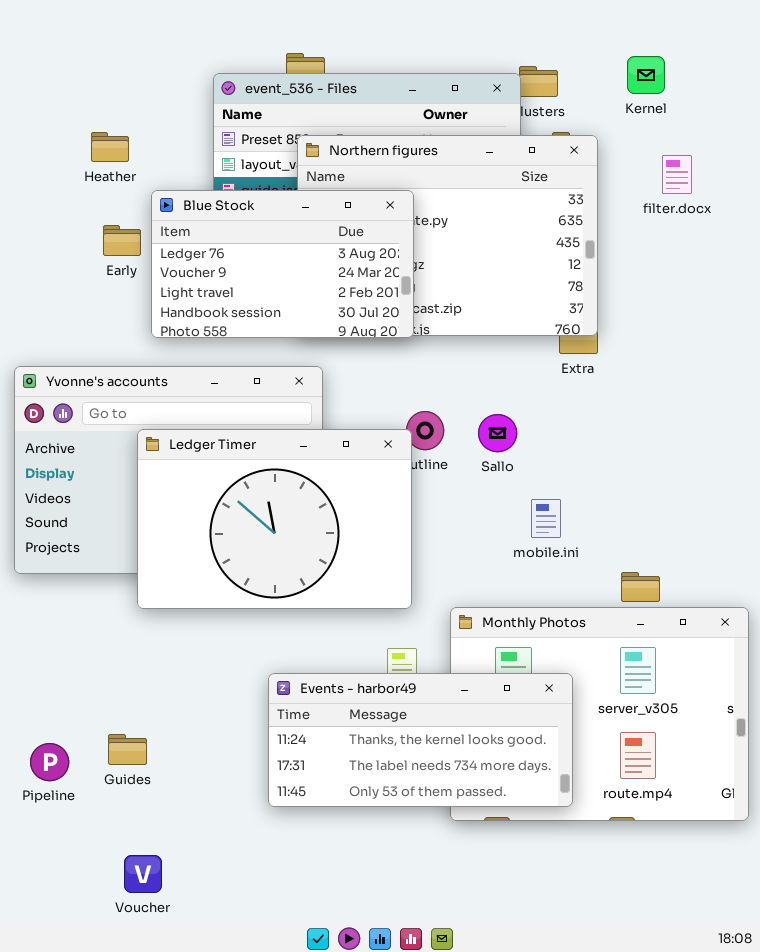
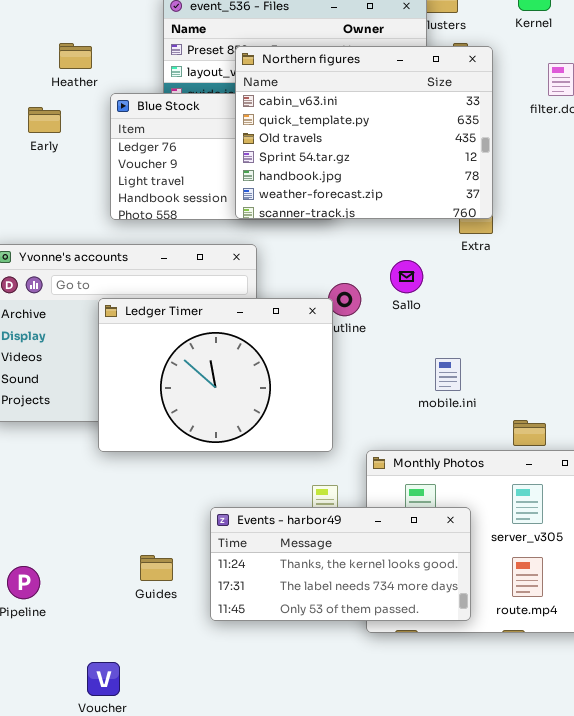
Northern figures: [297,135,598,336] -> [235,46,493,219], raised
Early: [103,225,141,256] -> [28,107,61,133], moved
Sallo: [478,414,517,452] -> [390,260,423,293], moved
Guides: [108,734,147,765] -> [140,555,173,581], moved

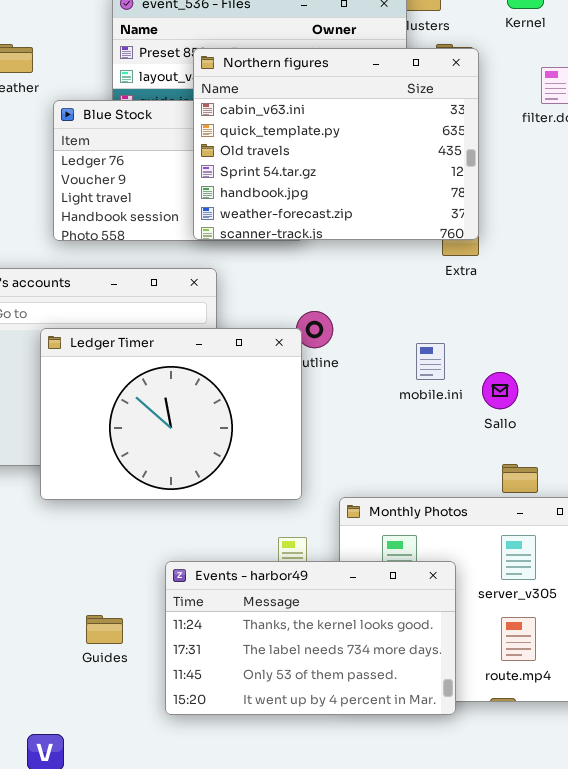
Sallo: [390,260,423,293] -> [482,372,518,409], moved
mobile.ini: [435,358,461,391] -> [416,343,445,380], moved
Events - harbor49: [210,507,471,621] -> [165,561,456,715], resized

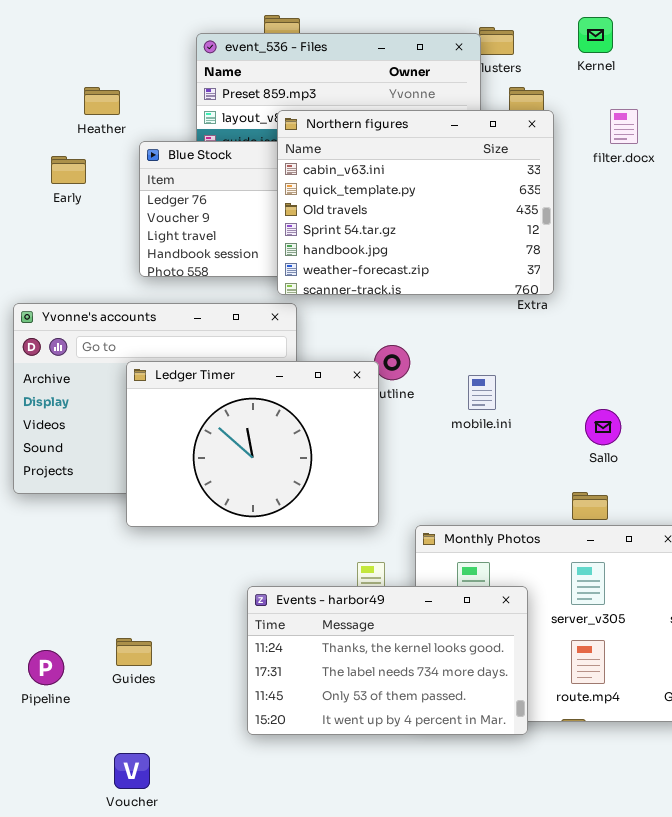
Northern figures: [193,48,479,240] -> [277,110,554,295], moved
mobile.ini: [416,343,445,380] -> [468,375,496,410], moved
Sallo: [482,372,518,409] -> [585,409,621,445], moved
Guides: [86,615,123,644] -> [116,638,152,666], moved

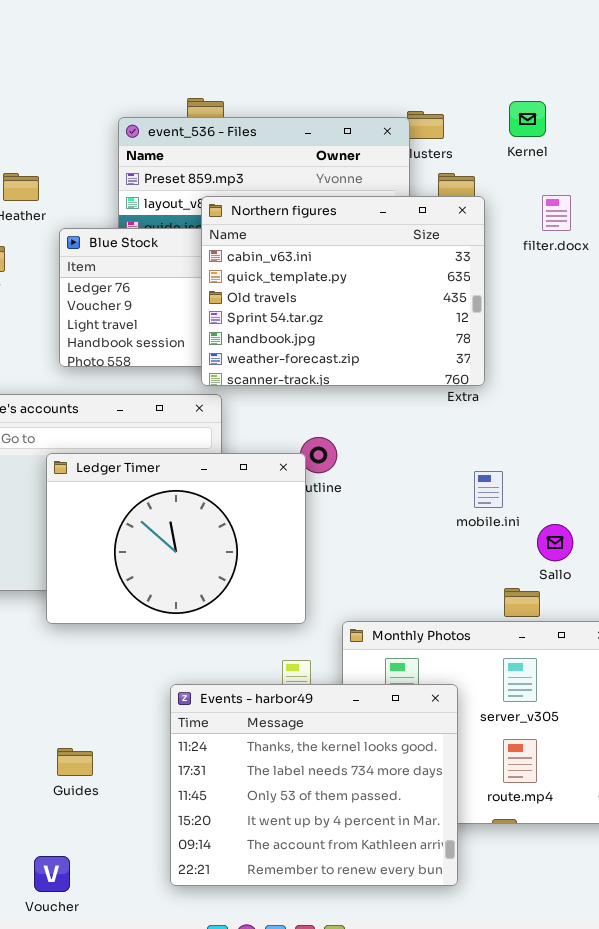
mobile.ini: [468,375,496,410] -> [474,471,503,508], moved
Sallo: [585,409,621,445] -> [537,524,573,561], moved
Events - harbor49: [247,586,528,735] -> [170,684,458,886], resized
Guides: [116,638,152,666] -> [57,748,93,776], moved

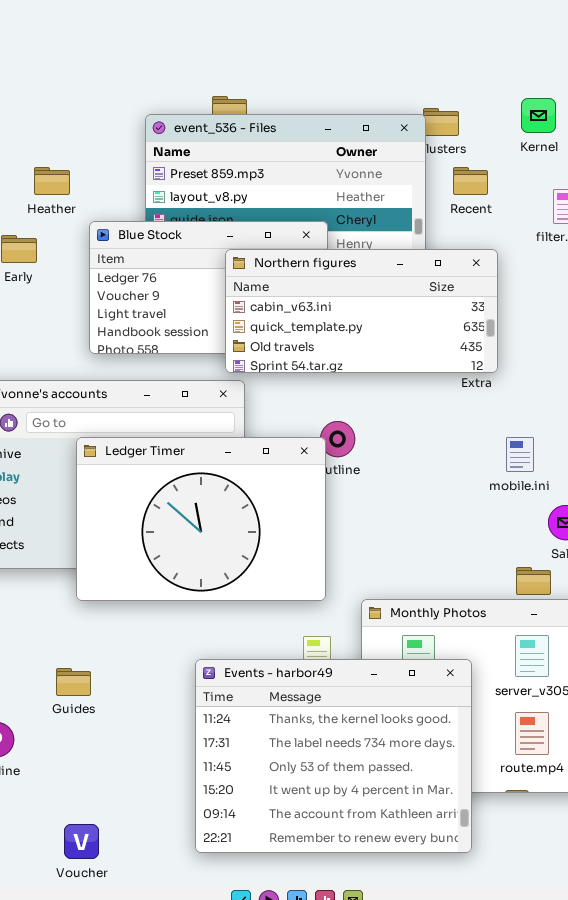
Northern figures: [201,196,485,386] -> [225,249,498,373], resized
mobile.ini: [474,471,503,508] -> [506,437,534,472], moved
Guides: [57,748,93,776] -> [56,668,91,696], moved

